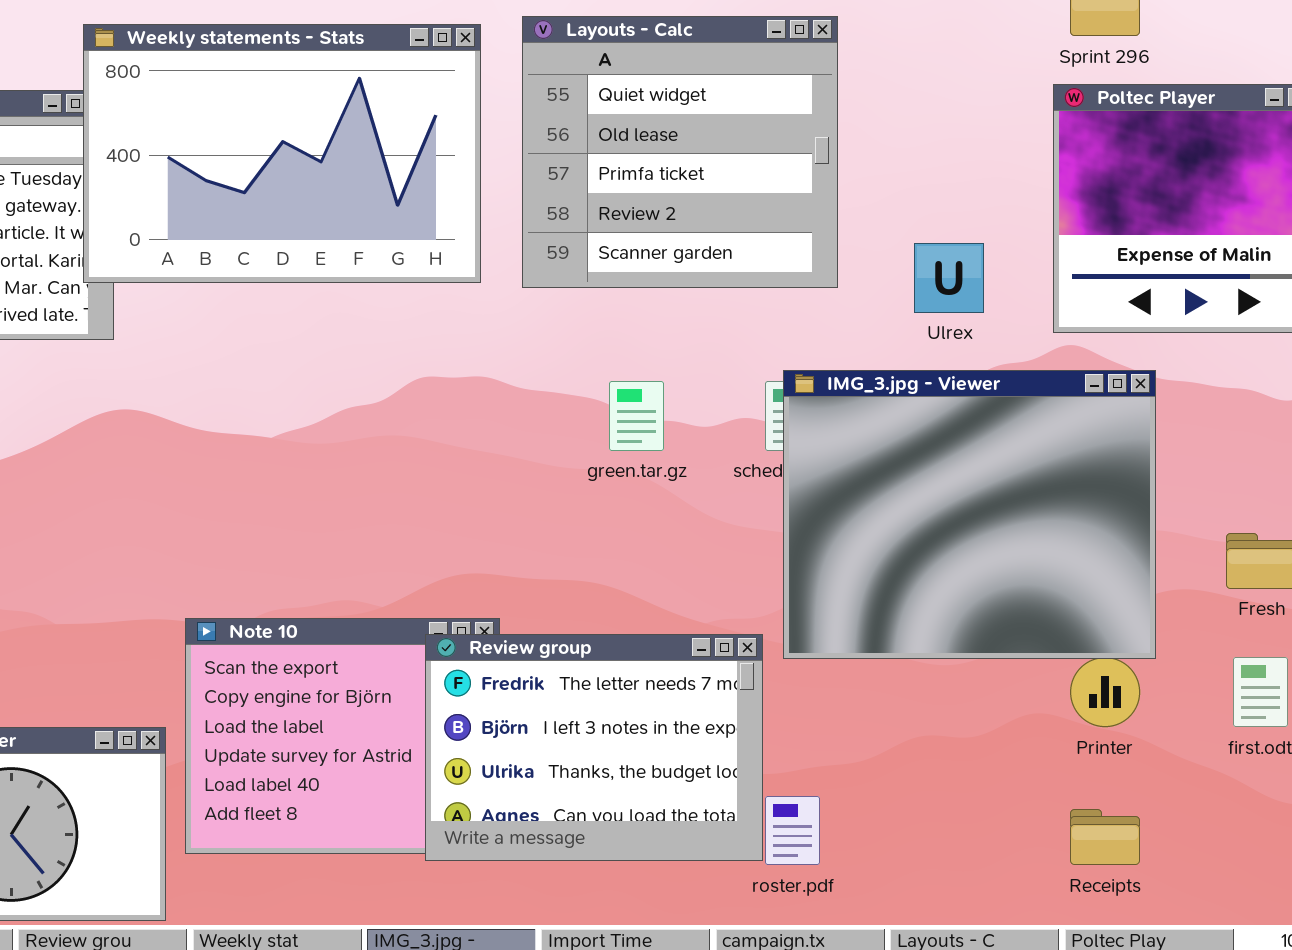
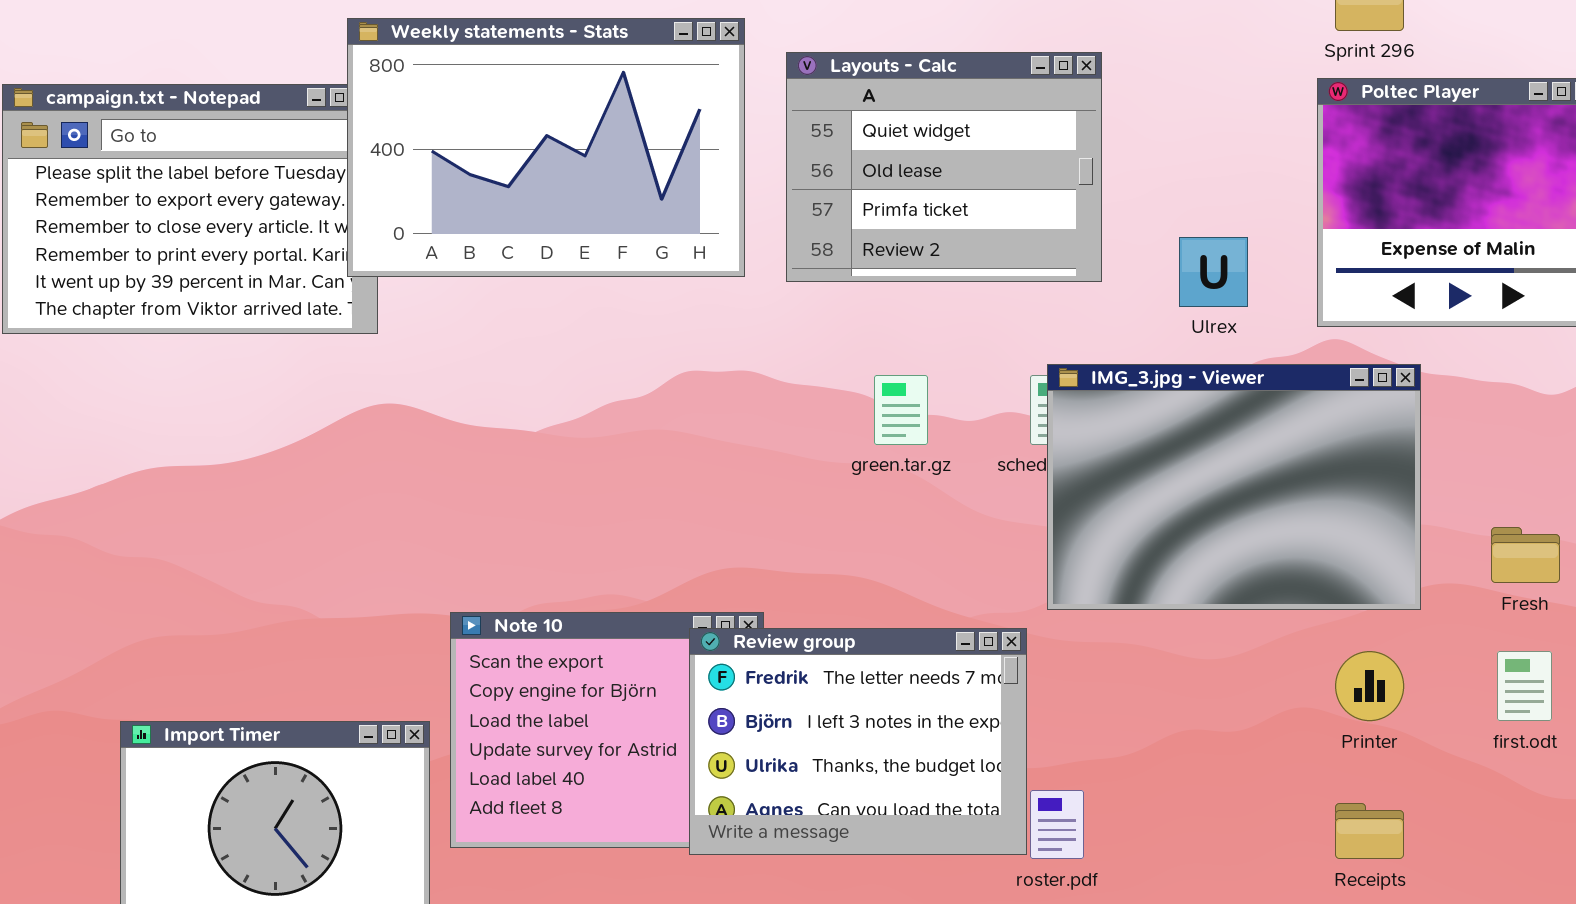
Layouts - Calc: [522,16,838,288] -> [786,52,1102,282], resized
IMG_3.jpg - Viewer: [783,370,1156,659] -> [1047,364,1421,610], resized

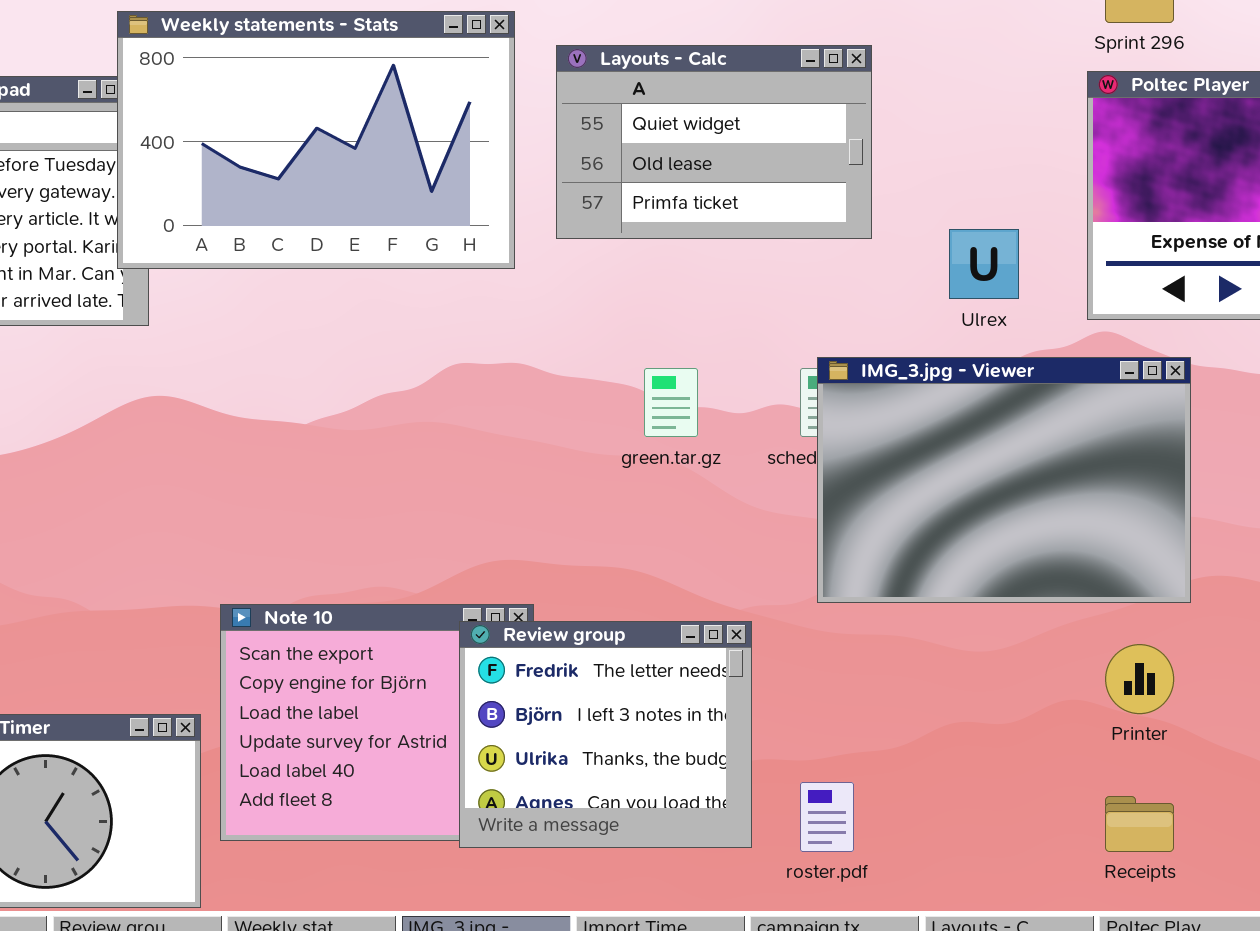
Layouts - Calc: [786,52,1102,282] -> [556,45,872,239], resized
Review group: [689,628,1027,855] -> [459,621,752,848], resized

